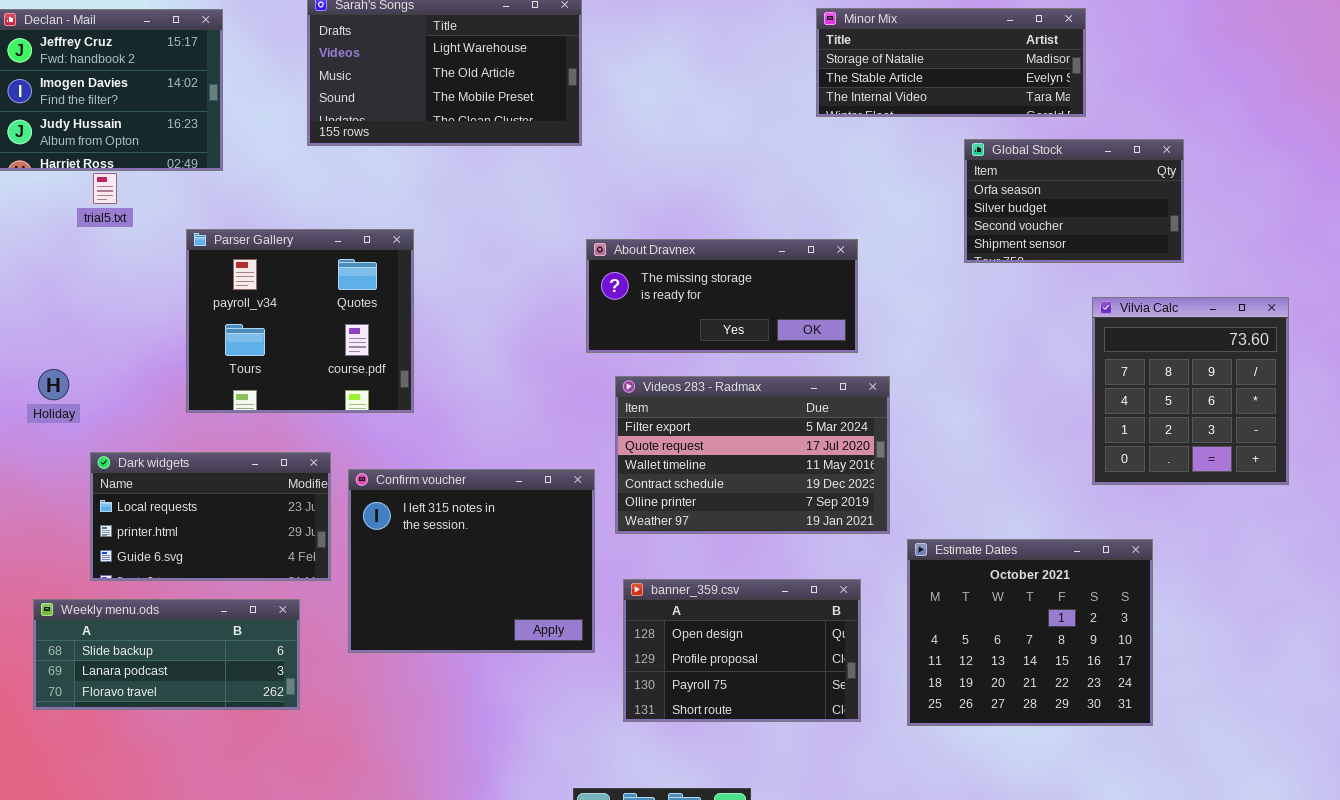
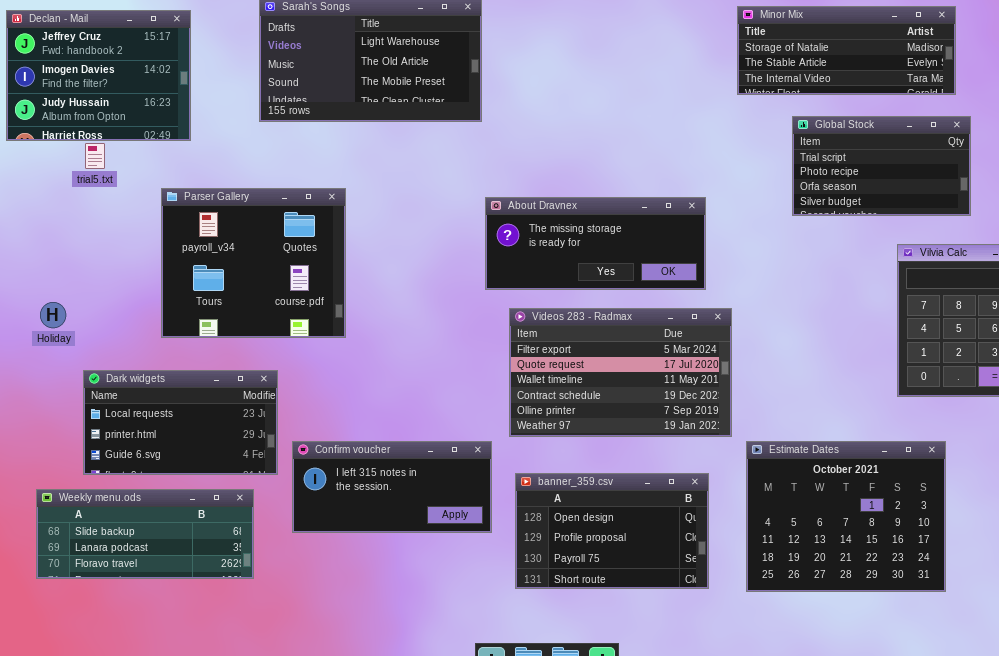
Minor Mix: [816,8,1086,117] -> [737,6,956,95], moved
Global Stock: [964,139,1184,263] -> [792,116,971,216], scrolled up 2 rows
Confirm voucher: [348,469,595,653] -> [292,441,492,533], resized

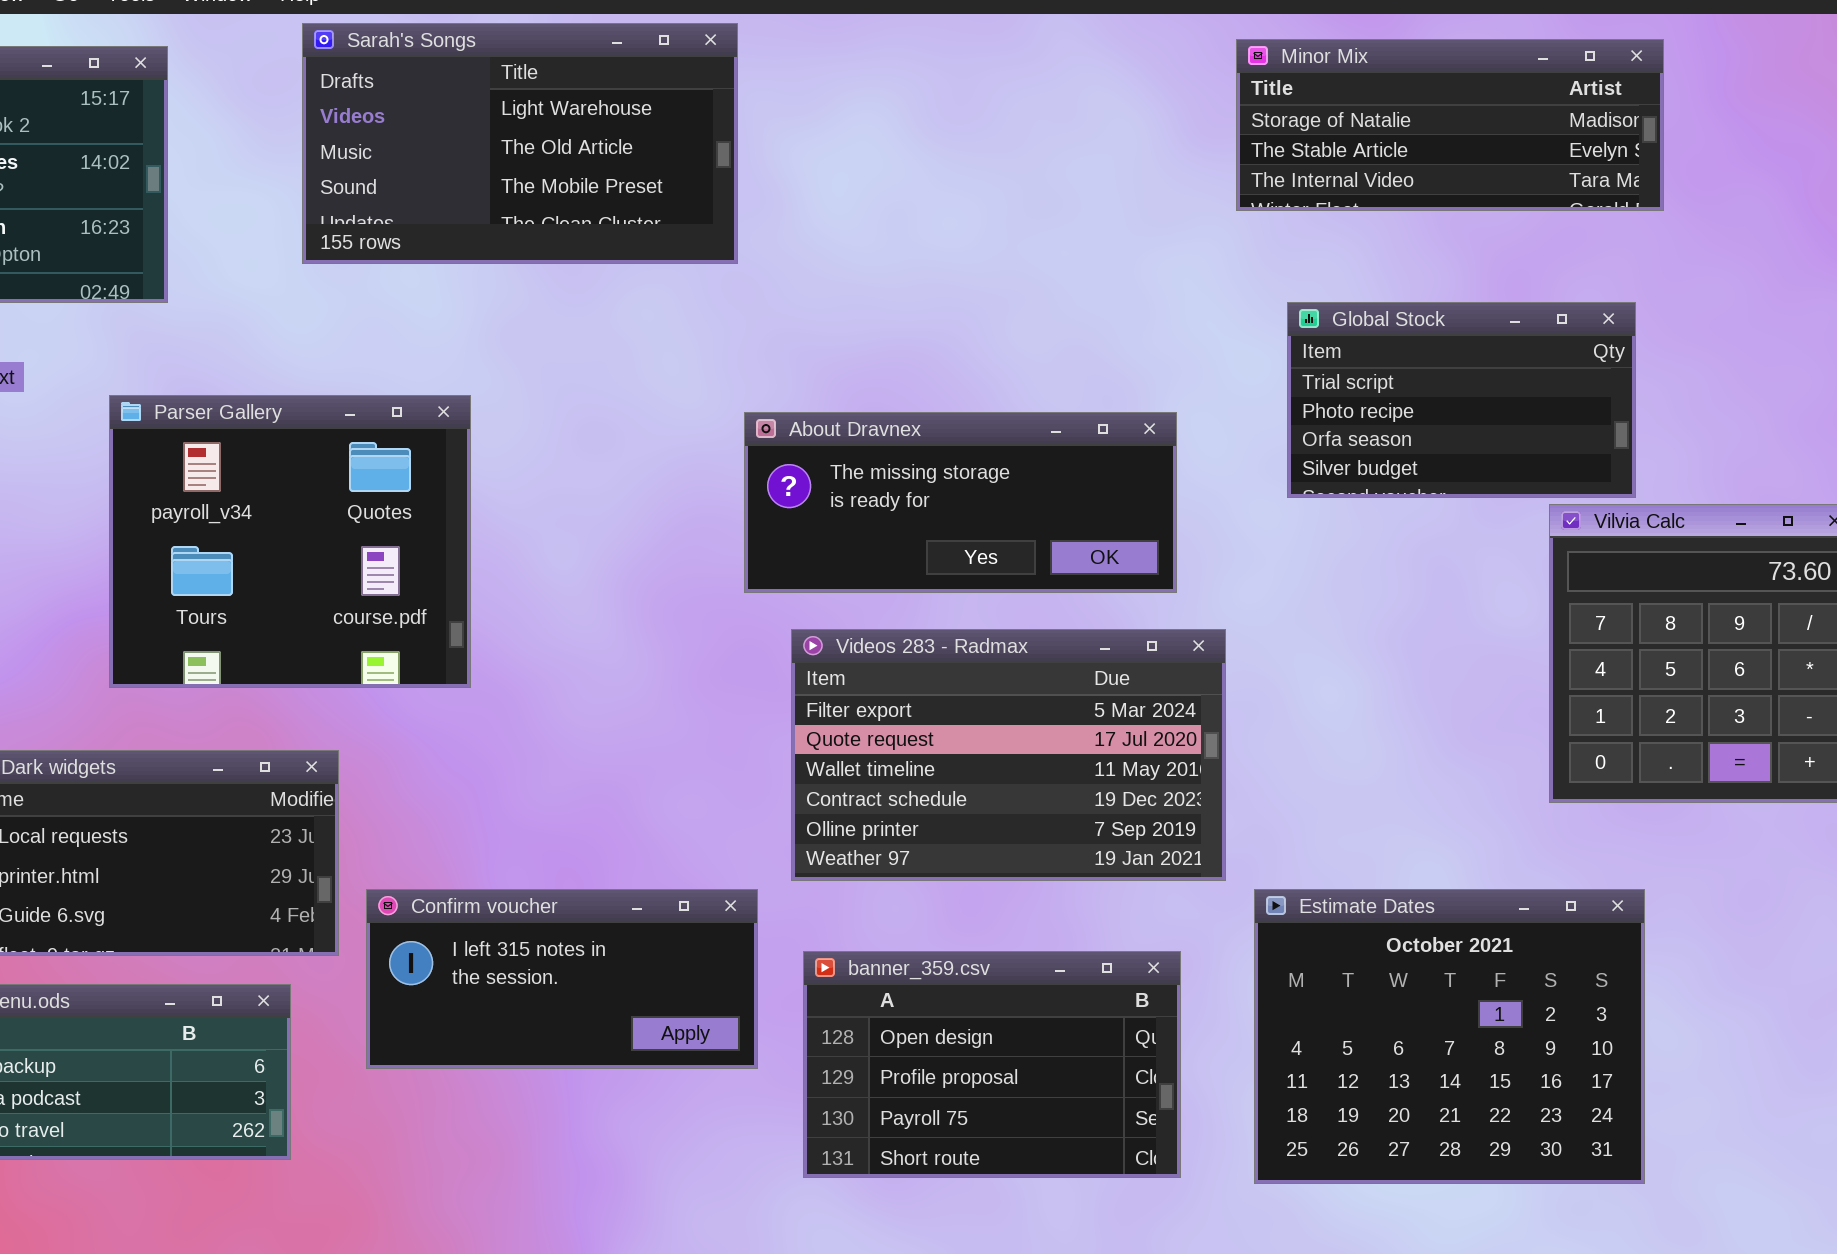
Global Stock: [792,116,971,216] -> [1287,302,1636,498], moved

